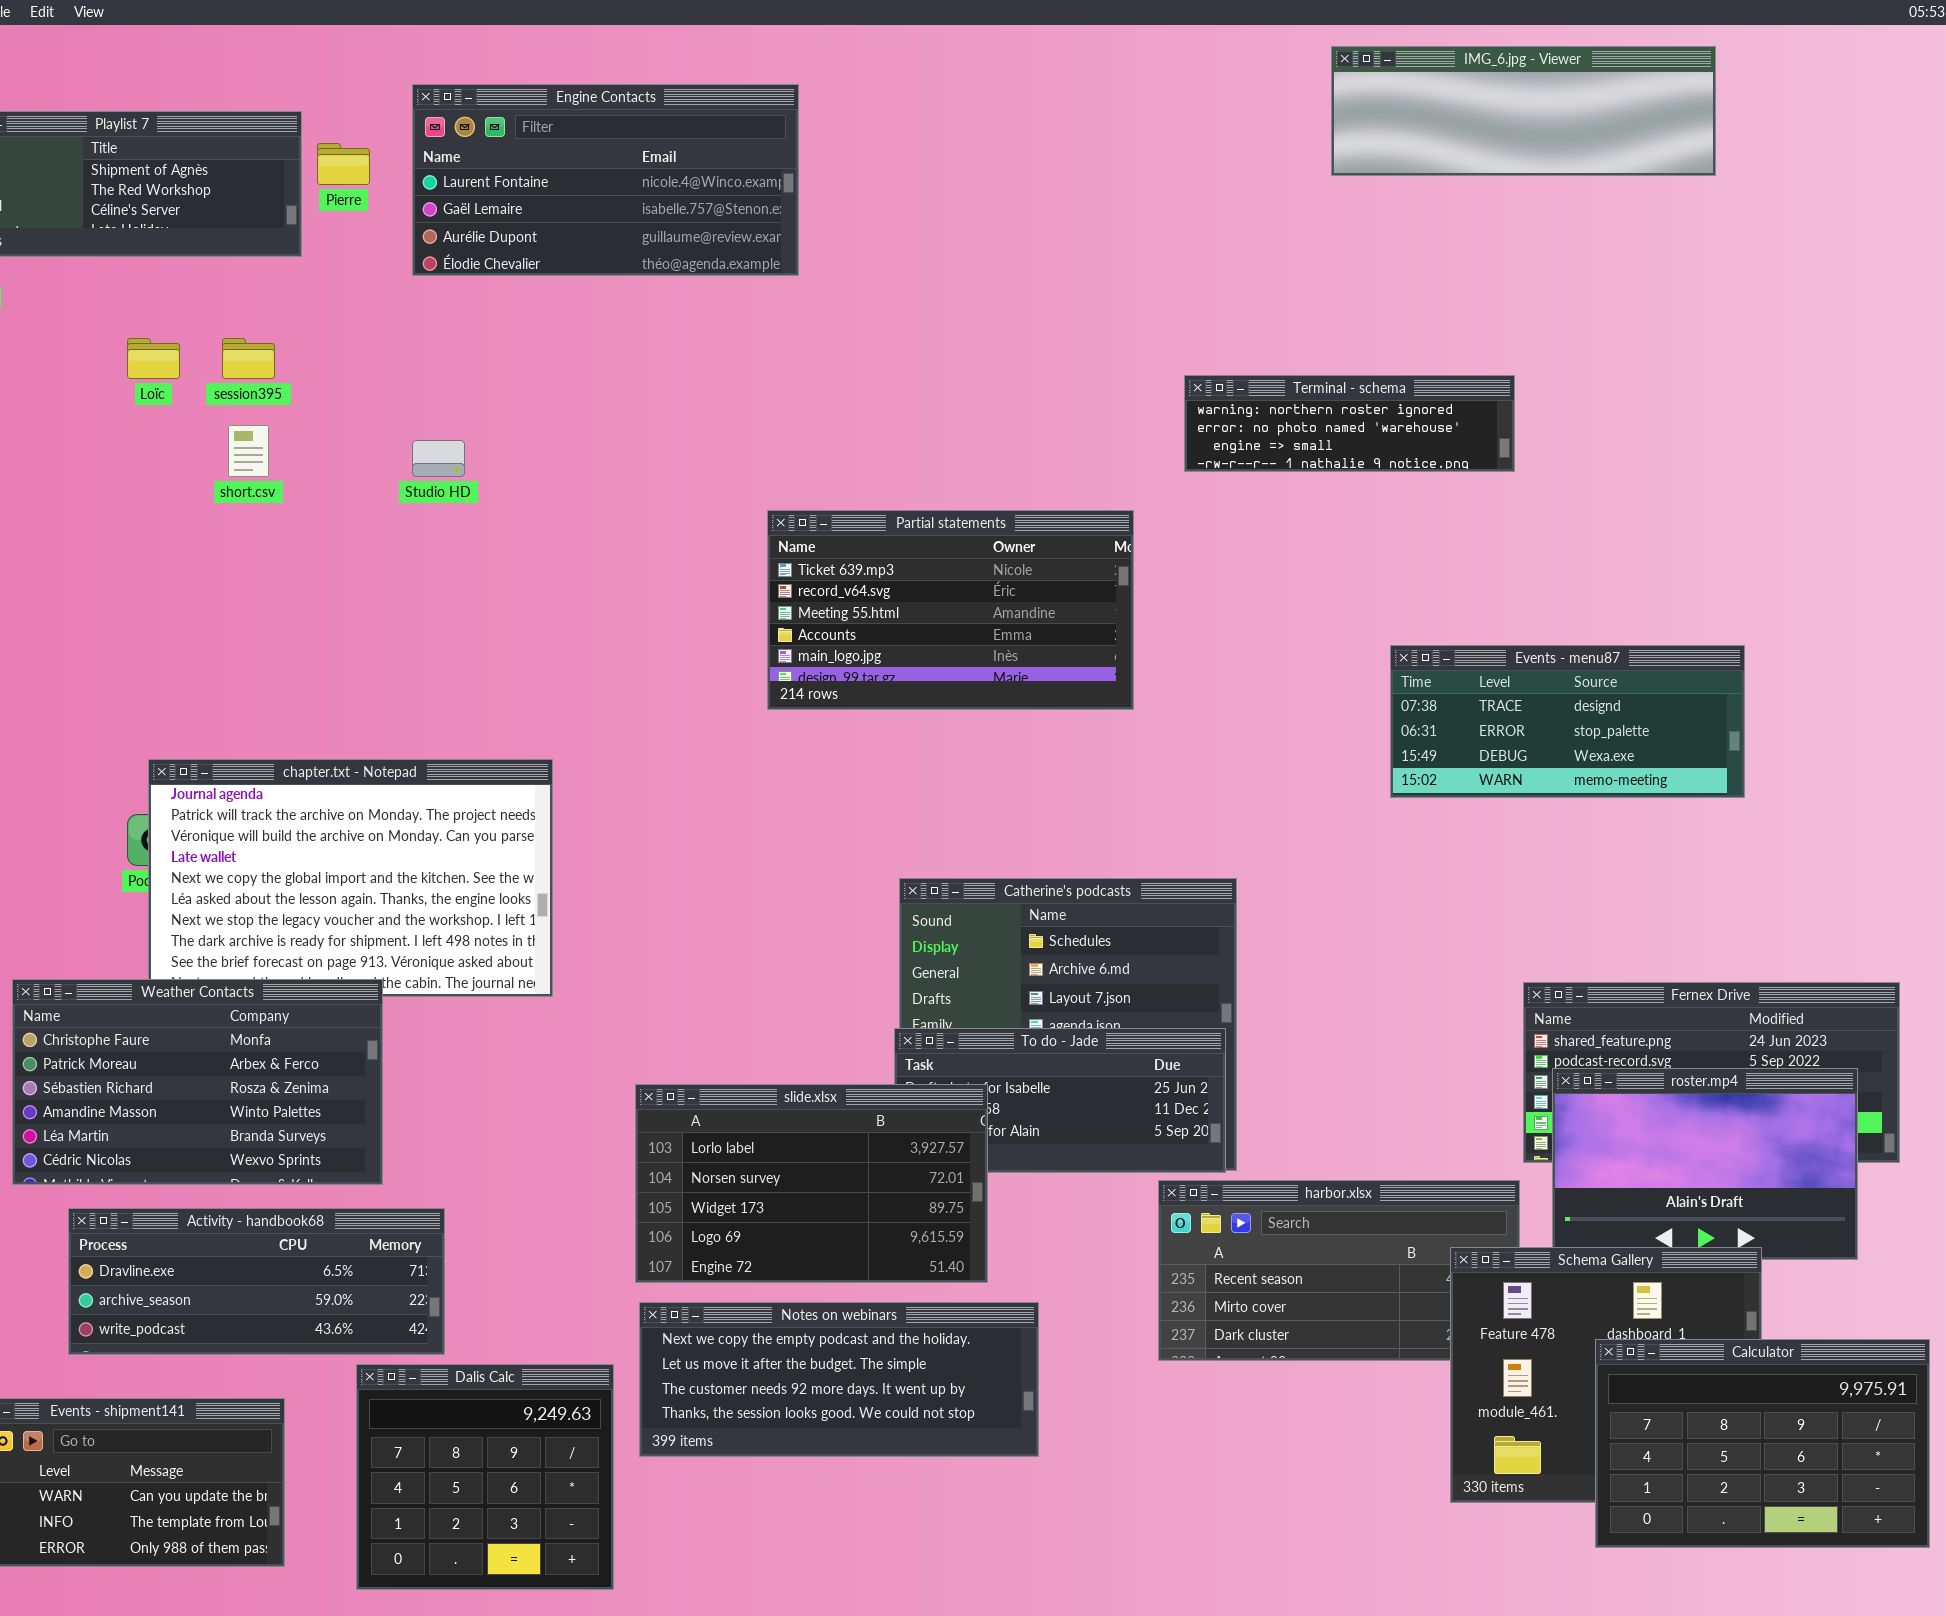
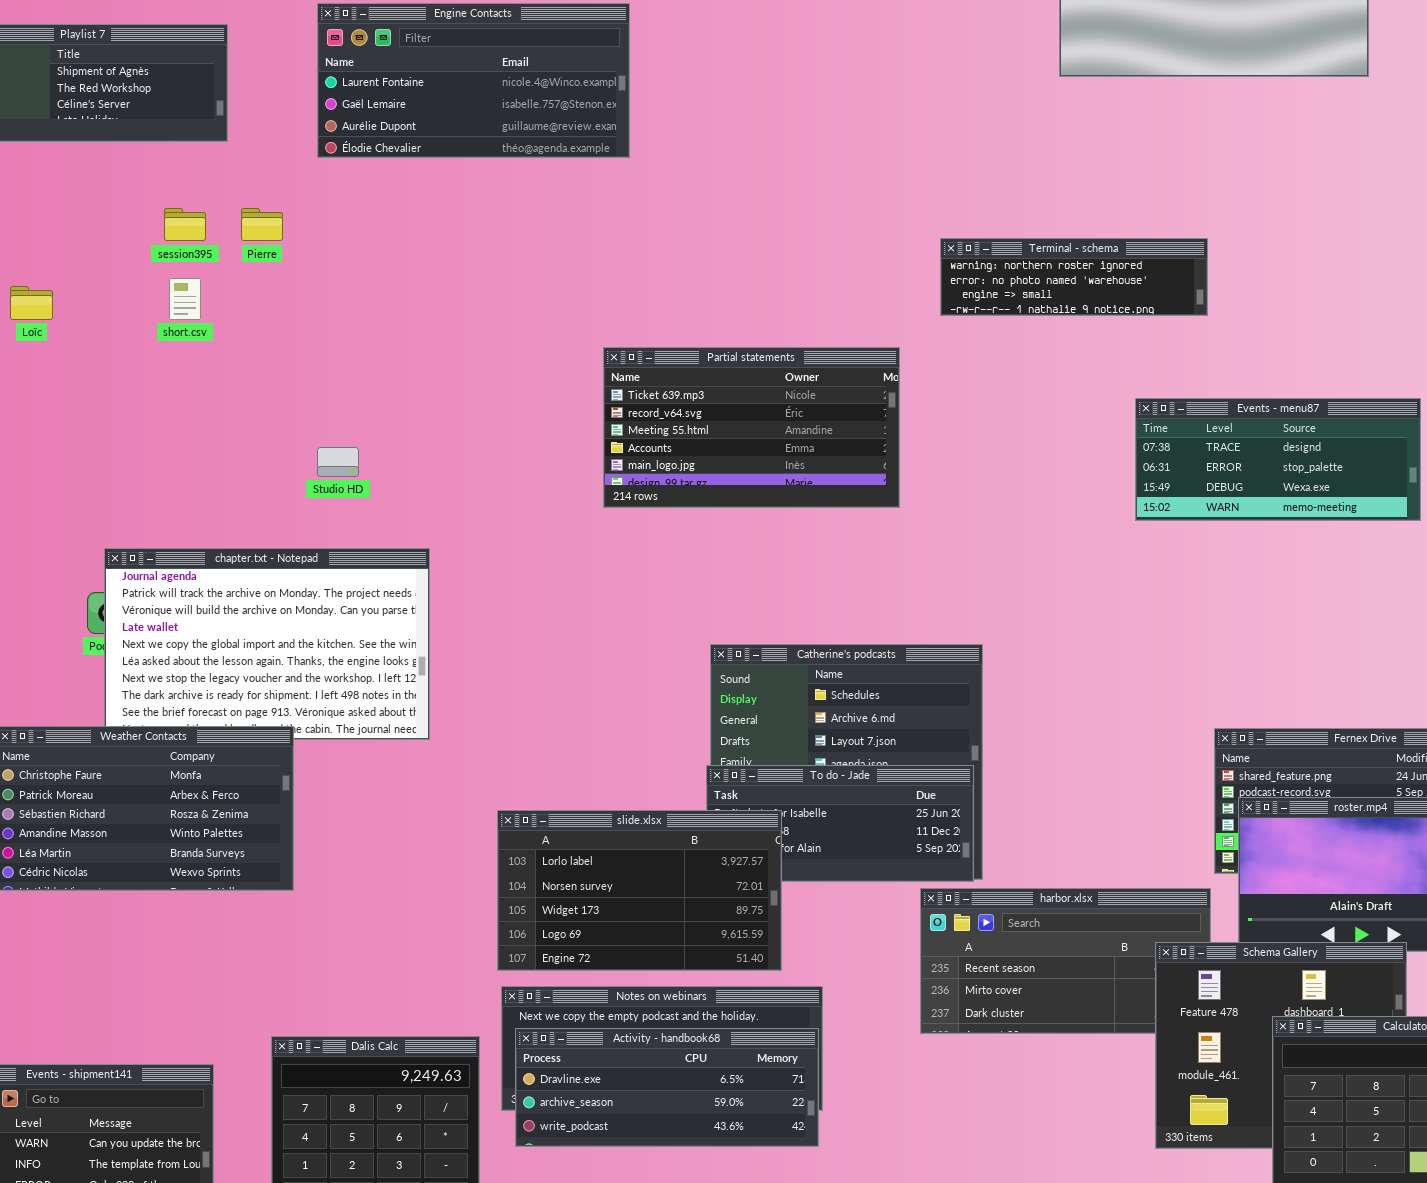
Pierre: [317,143,370,185] -> [241,208,283,241], moved
Loïc: [127,338,180,379] -> [10,286,53,320], moved
Studio HD: [412,440,465,477] -> [317,447,359,477], moved
Events - menu87: [1390,645,1745,798] -> [1135,398,1421,521], moved
Activity - handbook68: [68,1208,445,1355] -> [515,1028,819,1147], moved

